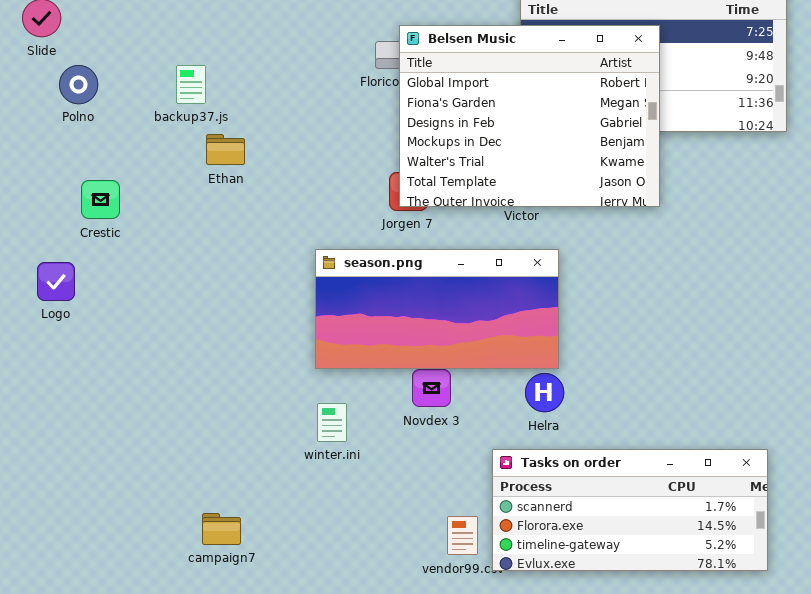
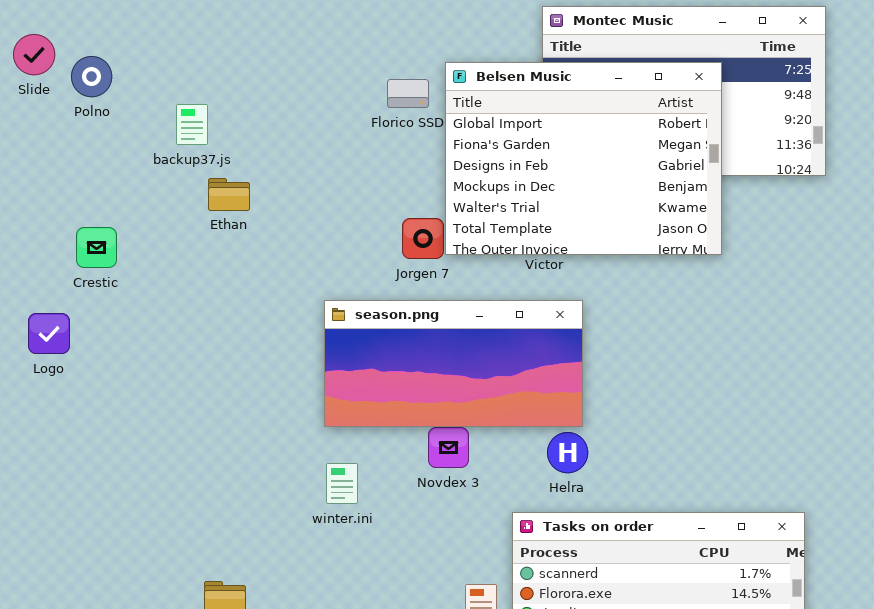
Belsen Music: [399,25,660,207] -> [445,62,722,255], moved
Polno: [59,65,98,104] -> [71,56,112,97], moved

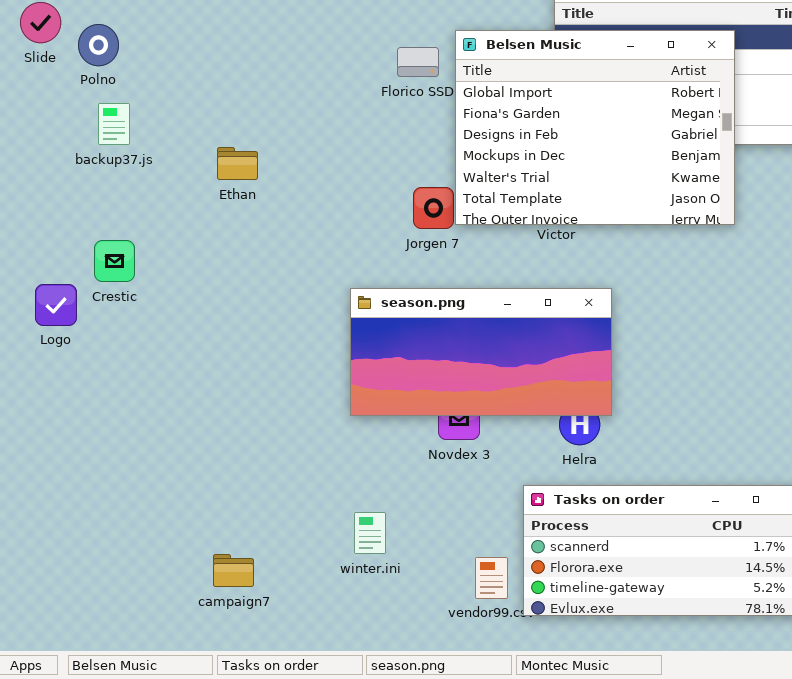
backup37.js: [176,104,208,145] -> [98,103,130,145], moved
Crestic: [76,227,117,268] -> [94,240,135,282], moved
season.png: [324,300,583,427] -> [350,288,612,416], moved
winter.ini: [326,463,358,504] -> [354,512,386,554], moved

